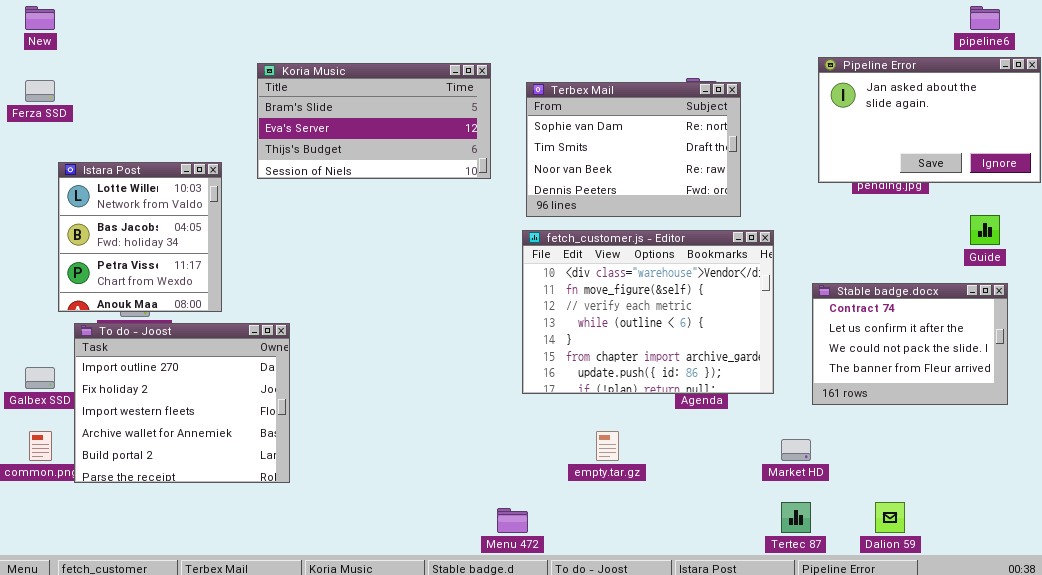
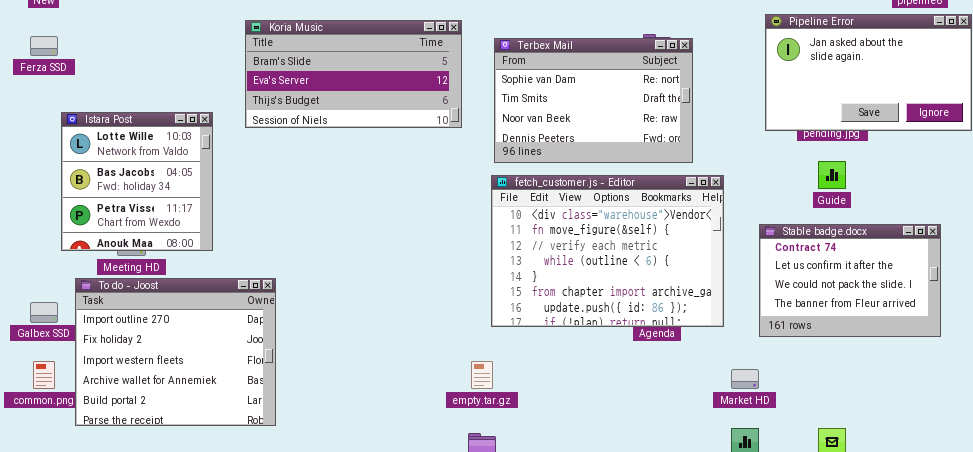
Guide: [970,215,1000,245] -> [818,161,846,189], moved
To do - Joost: [74,323,290,483] -> [75,278,276,426], moved
empty.tar.gz: [596,431,619,461] -> [471,361,493,389], moved

